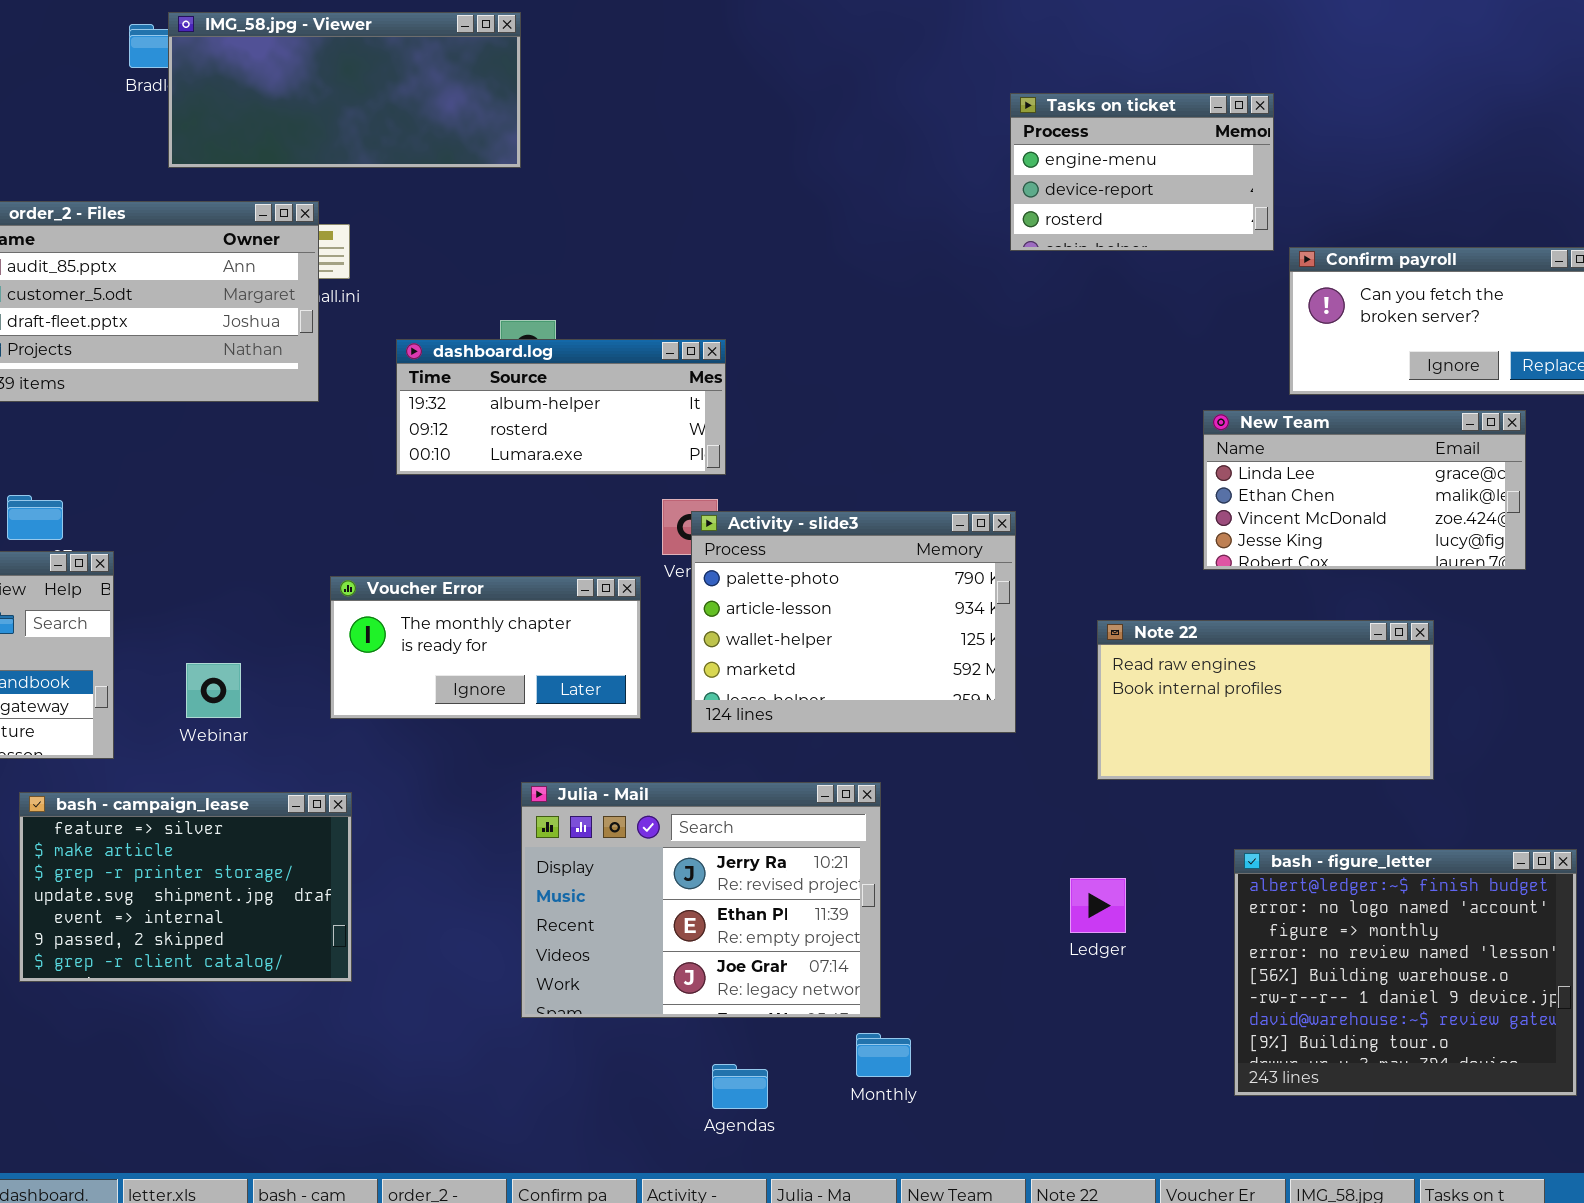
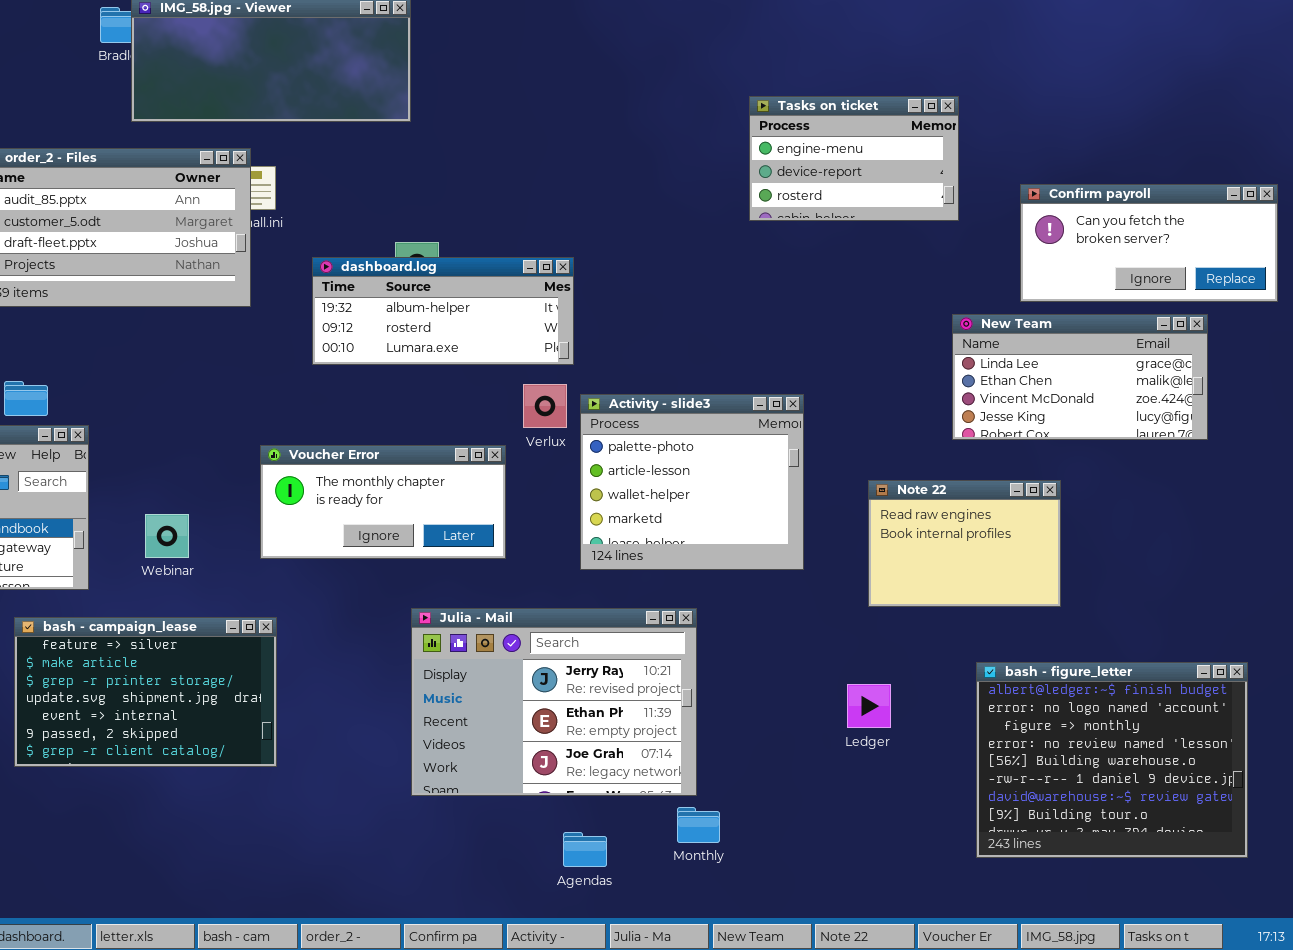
Tasks on ticket: [1010,93,1274,251] -> [749,96,959,221], moved
Activity - slide3: [691,511,1016,733] -> [580,394,804,570], resized
Note 22: [1097,620,1434,780] -> [868,480,1061,607], resized

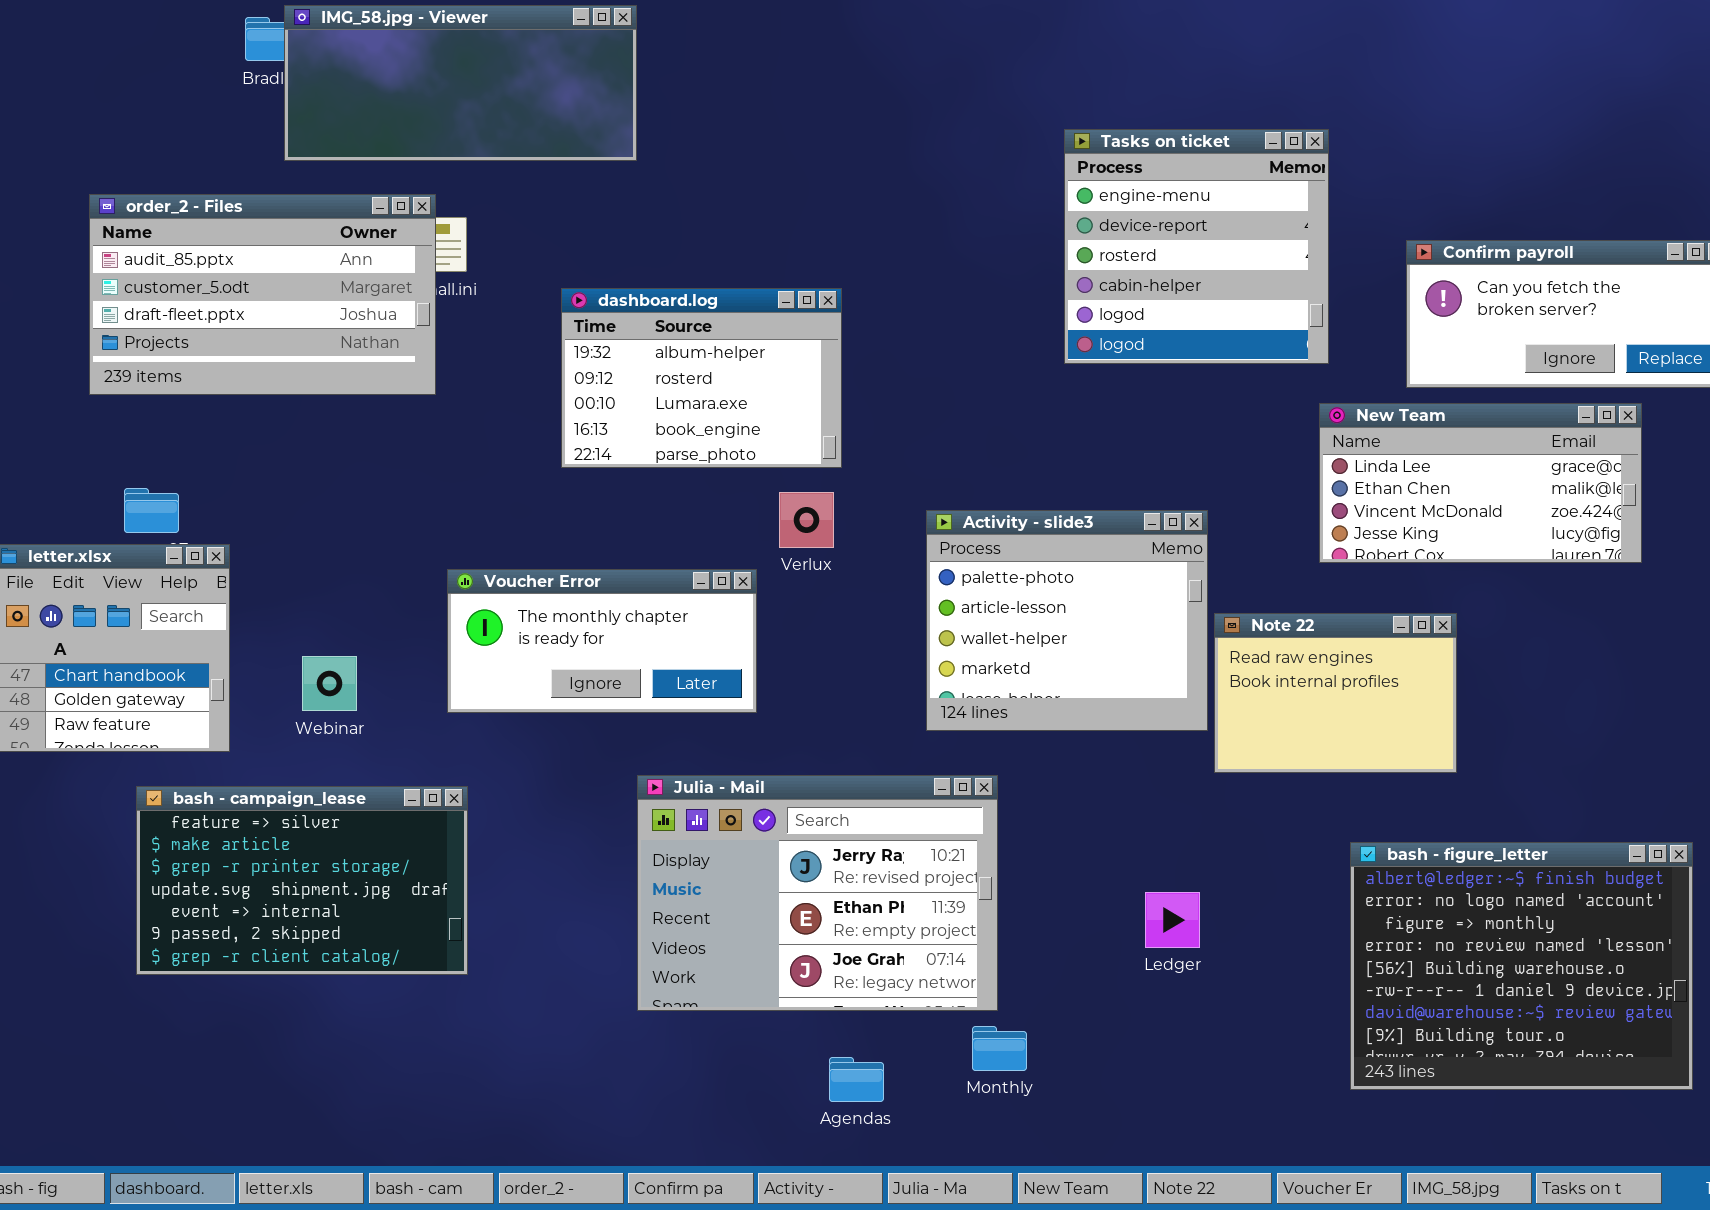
Tasks on ticket: [749,96,959,221] -> [1064,129,1329,364], resized
dashboard.log: [312,257,574,365] -> [561,288,842,468], resized
Activity - slide3: [580,394,804,570] -> [926,510,1208,731], moved
Ledger: [847,684,891,728] -> [1145,892,1200,948], moved

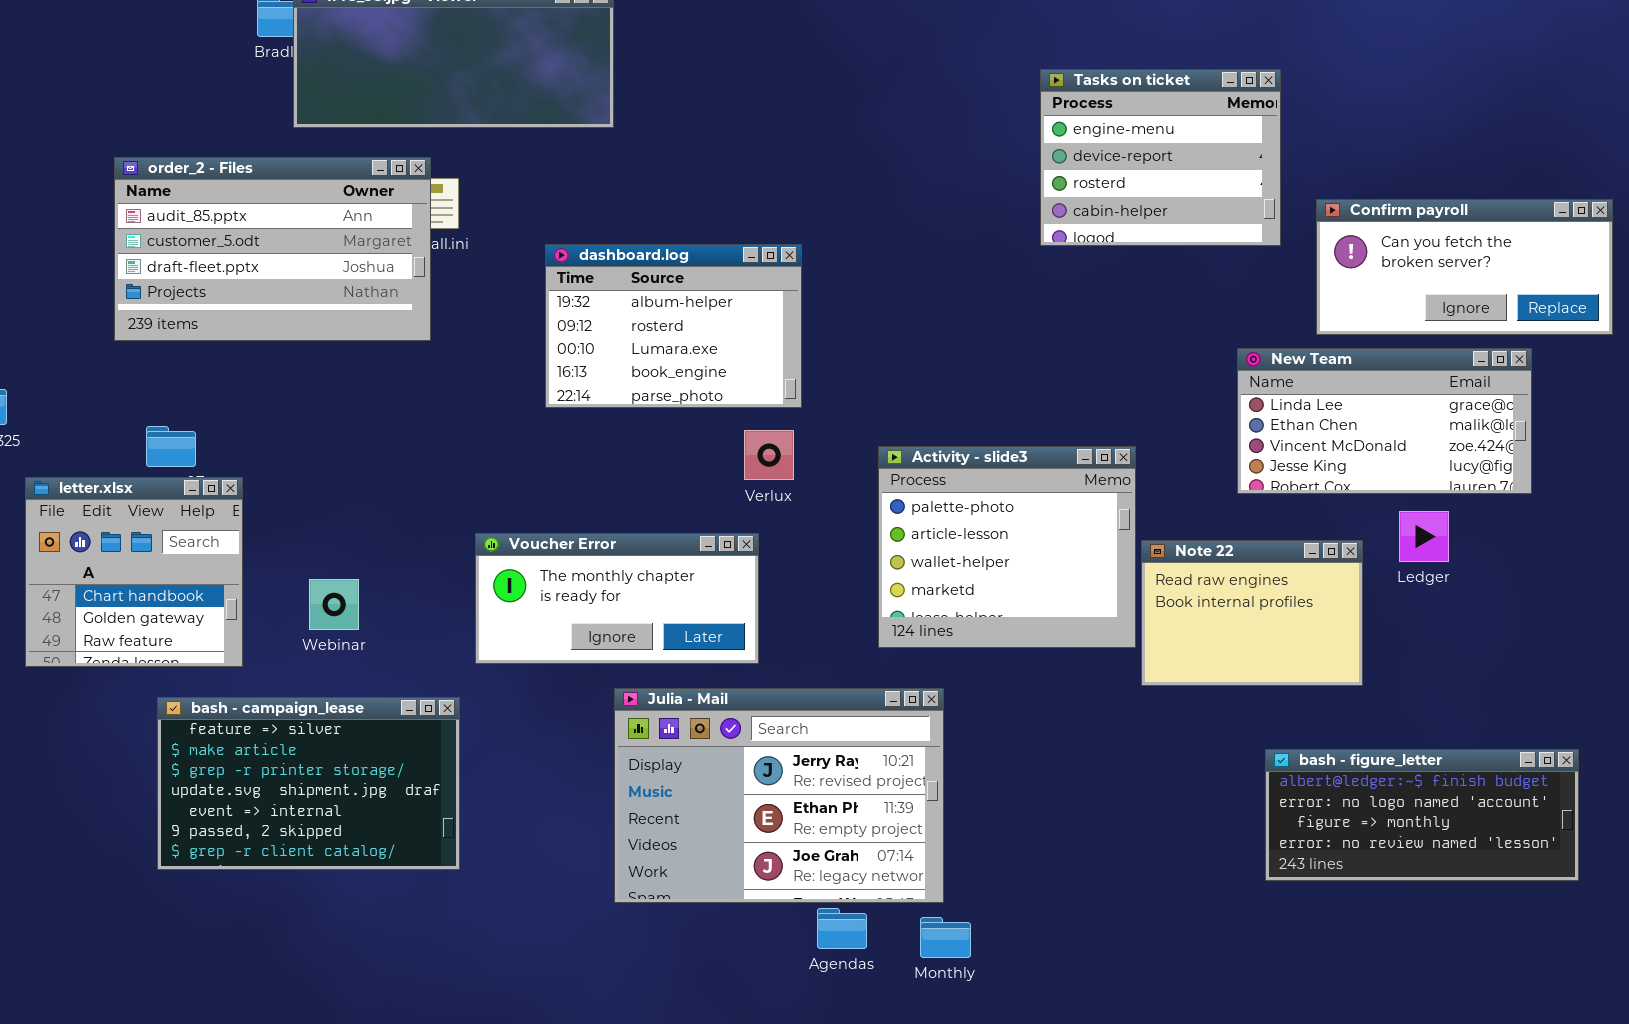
Tasks on ticket: [1064,129,1329,364] -> [1040,69,1281,246], moved, resized
Voucher Error: [447,569,757,713] -> [475,533,759,664], moved
bash - figure_letter: [1350,842,1693,1090] -> [1265,749,1579,881], resized
Ledger: [1145,892,1200,948] -> [1399,511,1449,562], moved
Agendas: [829,1057,884,1102] -> [817,908,867,949], moved

